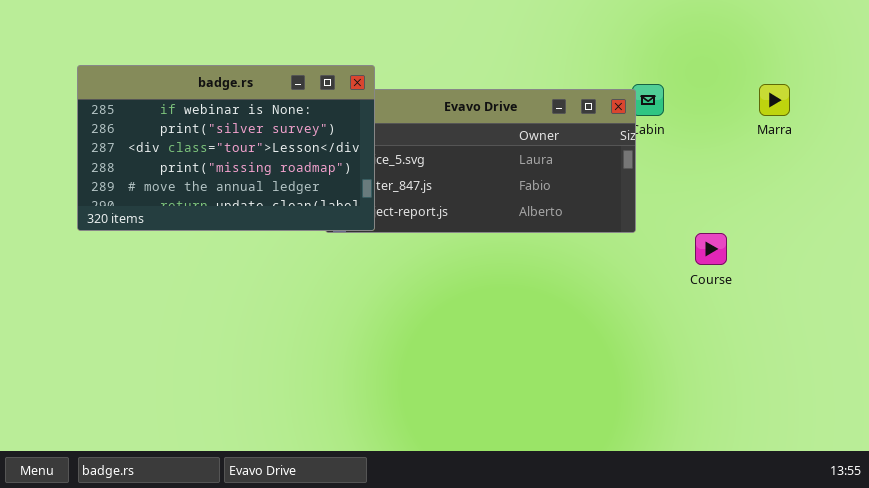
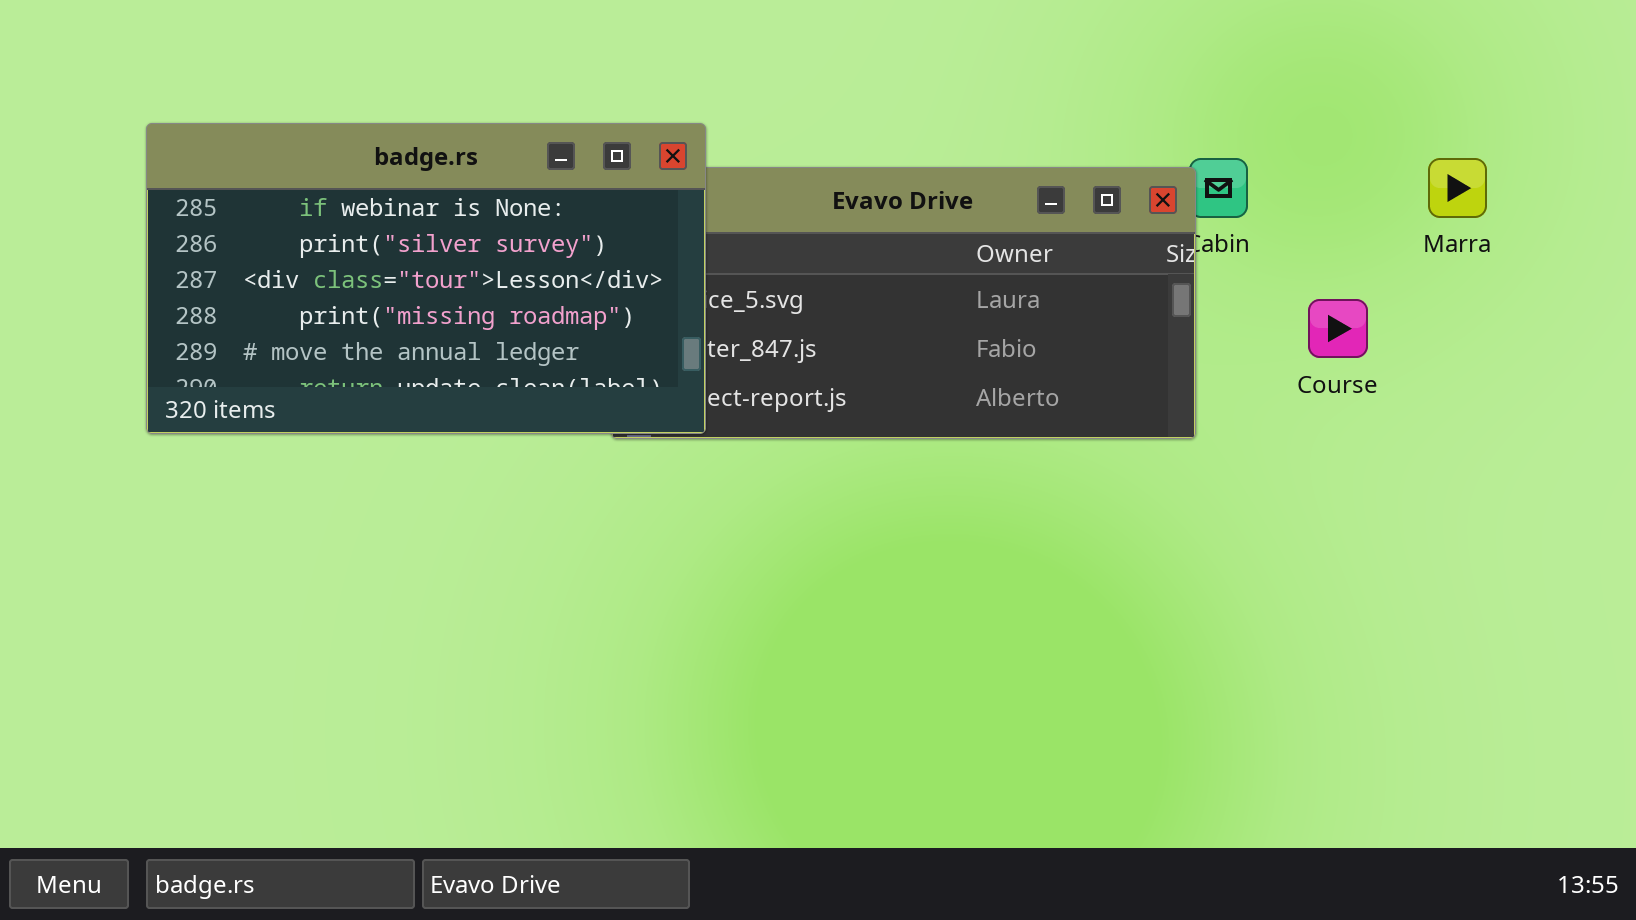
Course: [695,233,727,265] -> [1308,299,1368,358], moved

